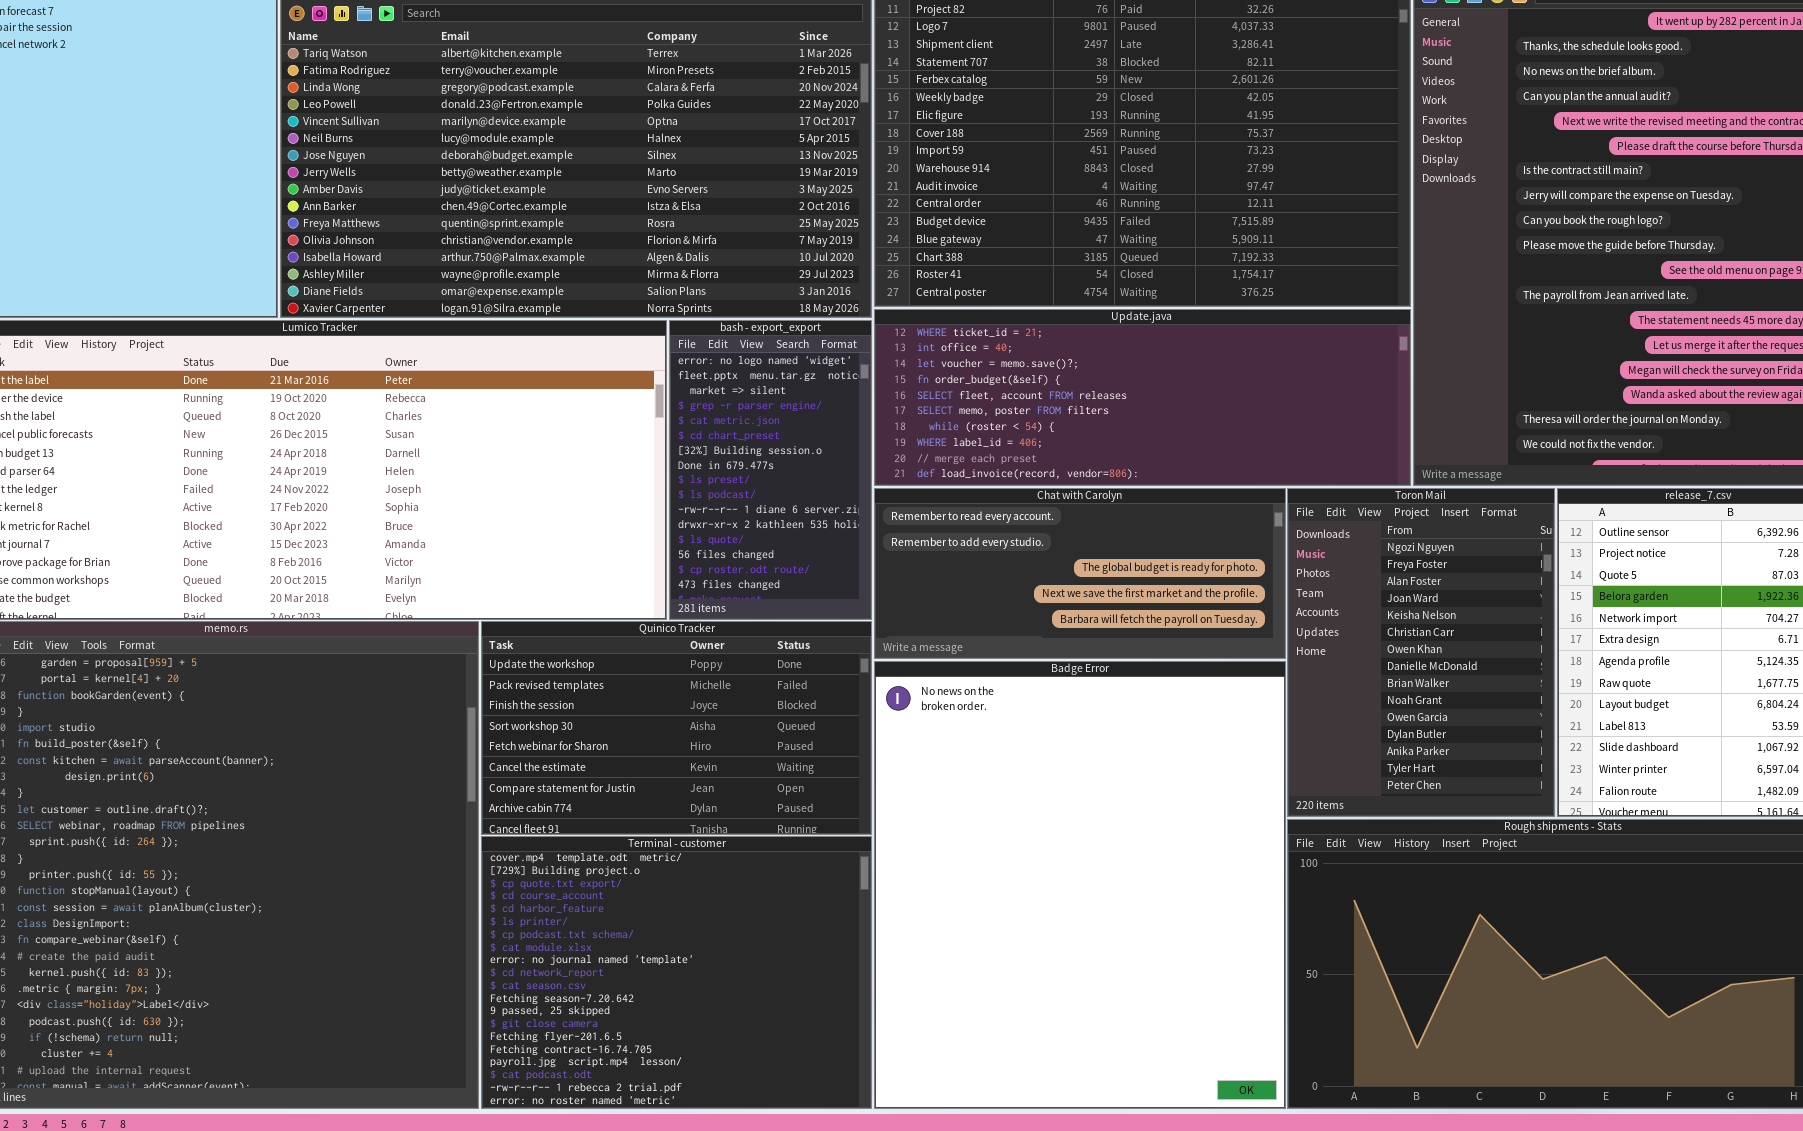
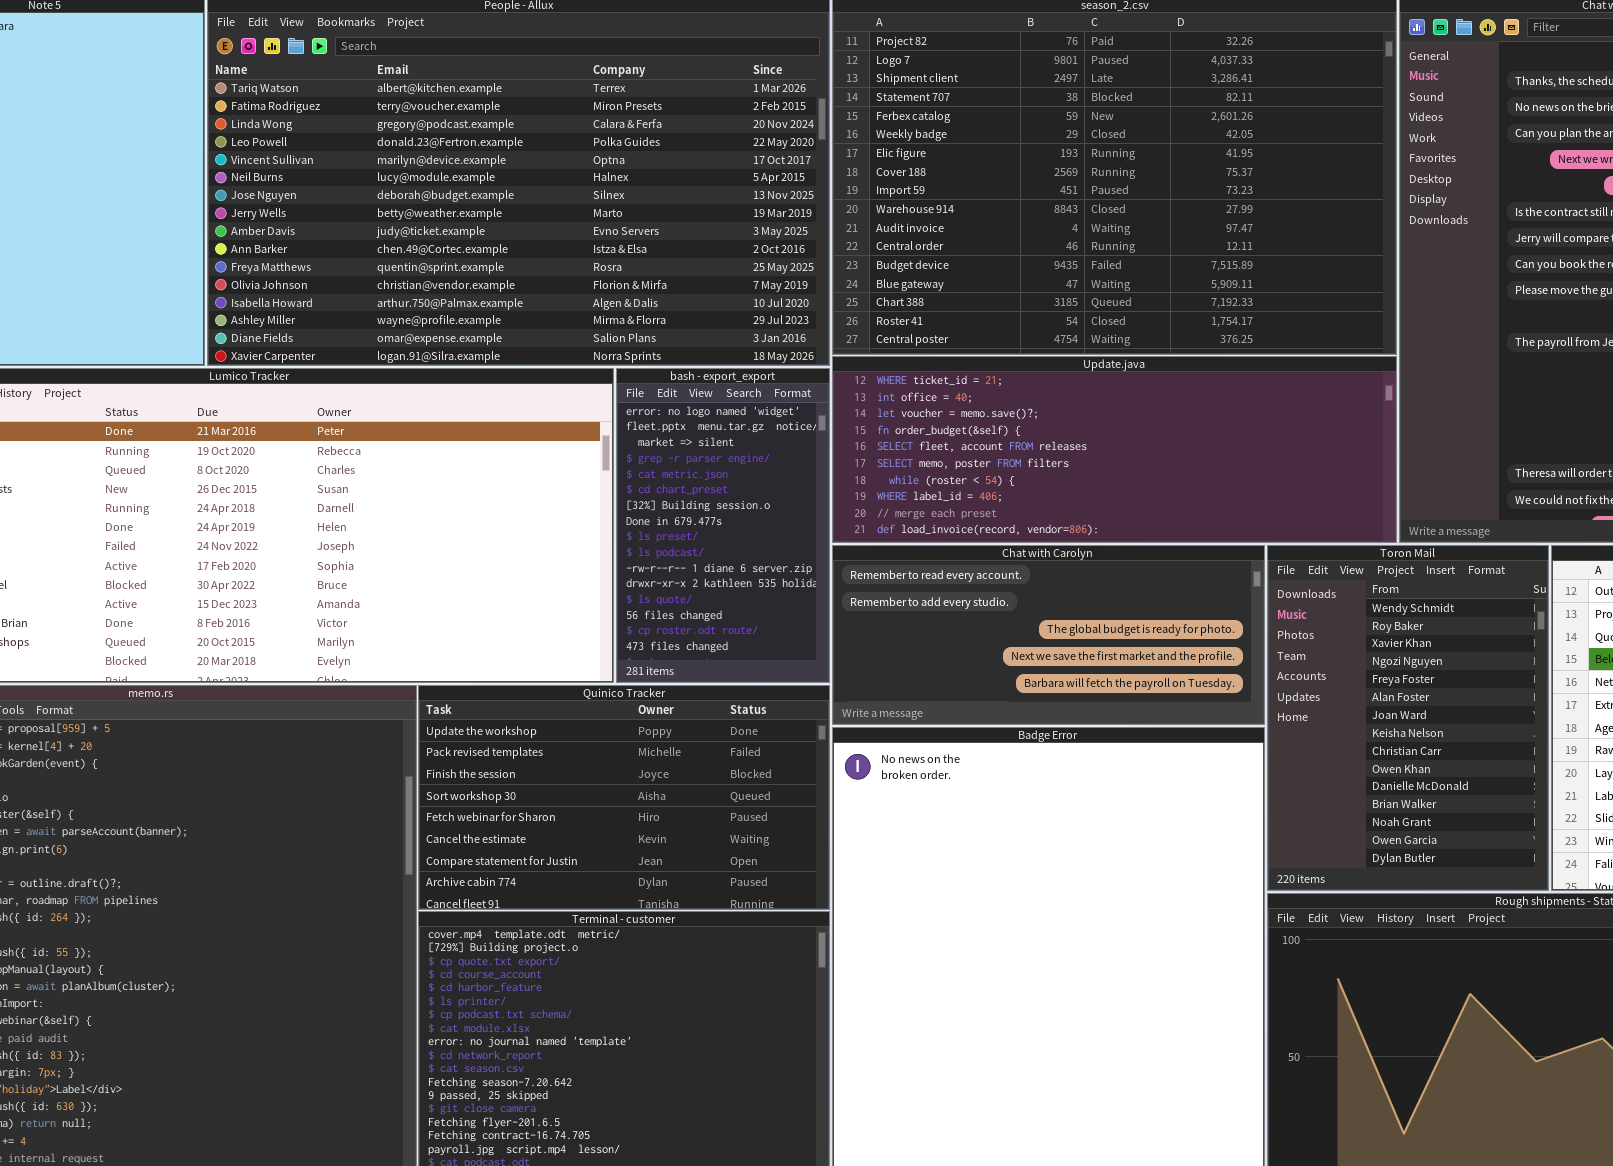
Toron Mail: [1287,488,1555,817] -> [1267,545,1549,891], scrolled up 3 rows

